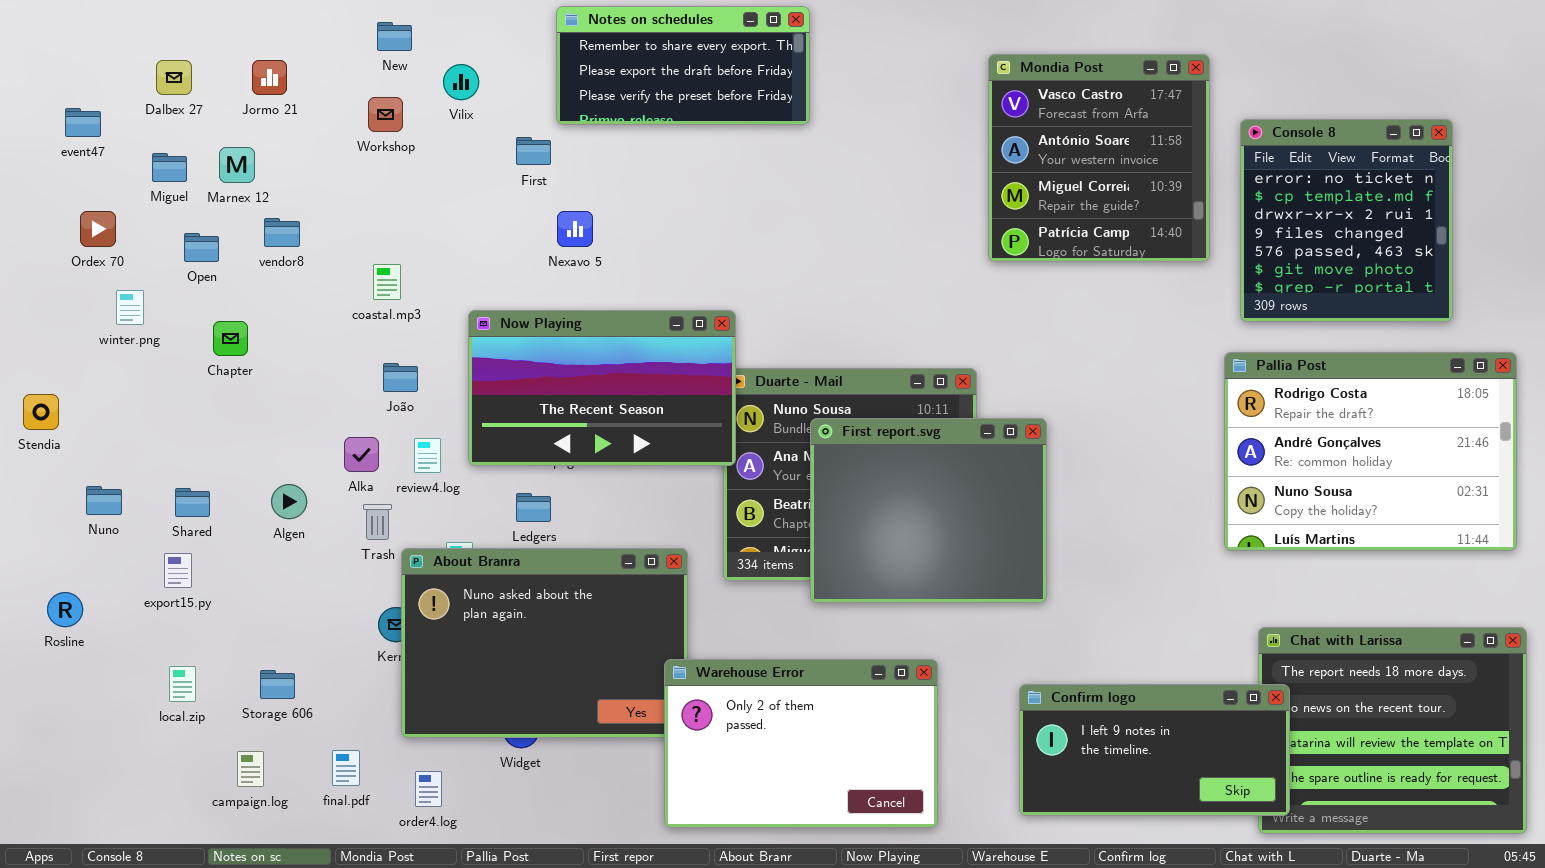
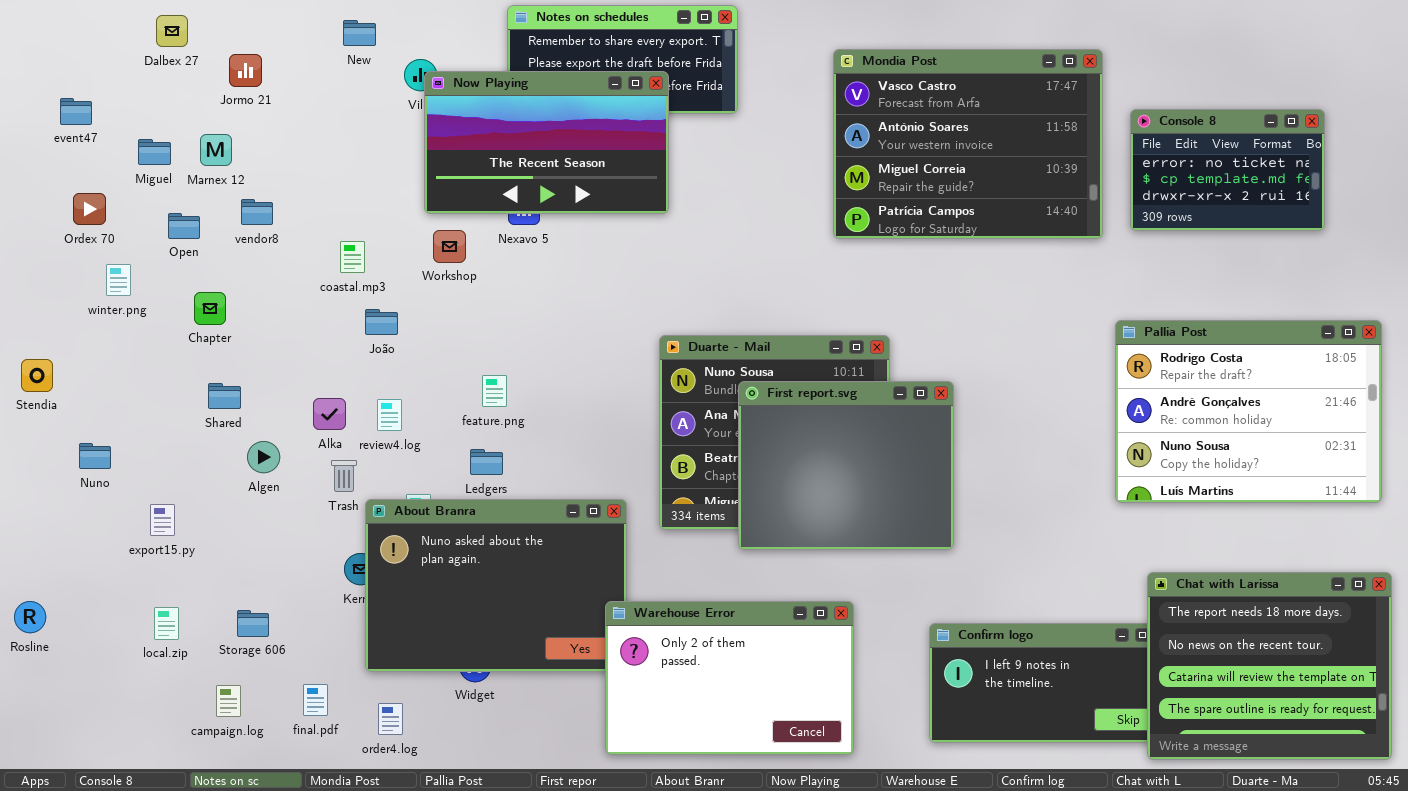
Mondia Post: [988,54,1210,262] -> [833,49,1103,239], resized
Dalbex 27: [156,60,192,95] -> [156,15,188,47], moved
Workshop: [368,97,403,132] -> [433,230,466,263], moved
Console 8: [1240,119,1453,322] -> [1130,109,1325,231], resized
Now Playing: [468,310,736,466] -> [424,71,669,214], moved
João: [383,363,418,392] -> [365,309,398,335], moved
Shared: [175,488,210,517] -> [208,383,241,409], moved
Rosline: [47,592,83,627] -> [14,601,46,633], moved
Chat with Larissa: [1258,627,1527,834] -> [1147,572,1392,760], raised

